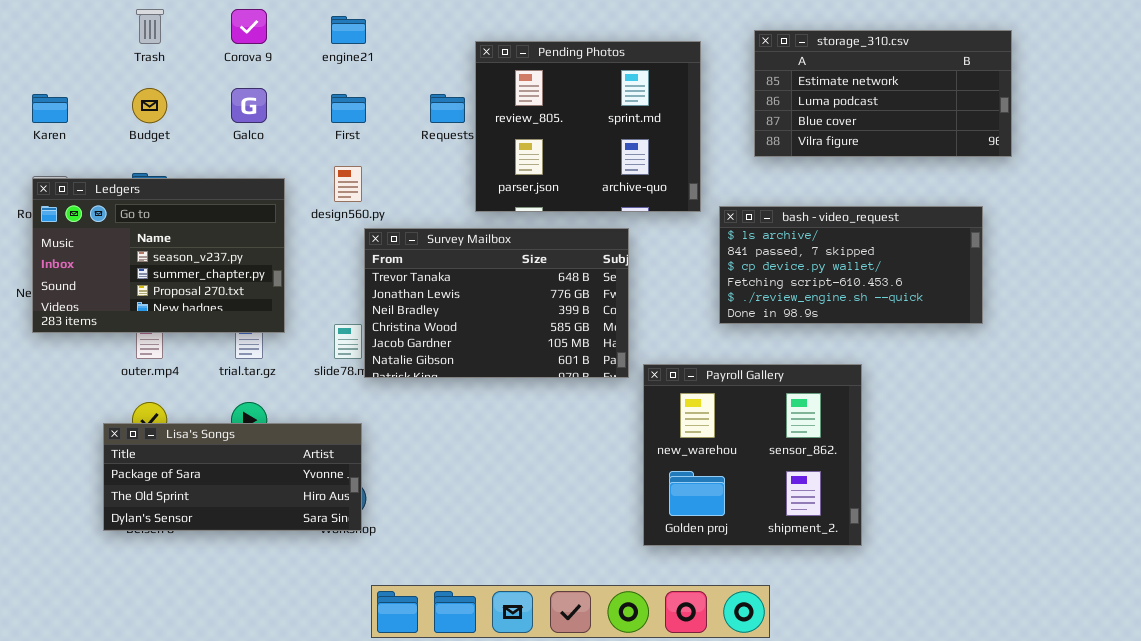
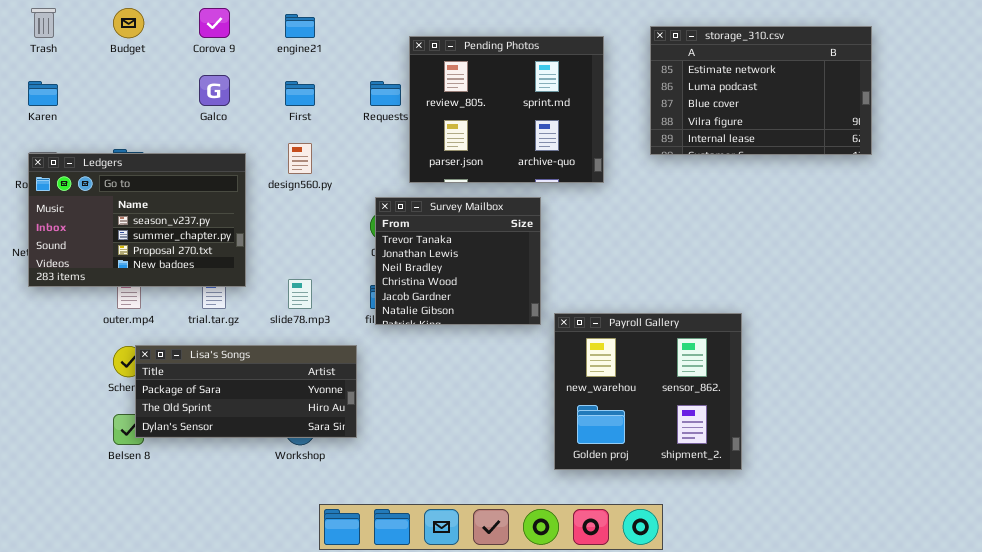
Trash: [136,9,164,44] -> [31,8,56,38], moved
storage_310.csv: [754,30,1012,157] -> [650,26,872,155], resized
Budget: [132,88,167,123] -> [113,8,144,38], moved
bash - video_request: [719,206,983,324] -> none, closed
Survey Mailbox: [364,228,629,378] -> [375,197,541,325], resized
Lisa's Songs: [103,423,362,531] -> [135,345,357,438], moved

